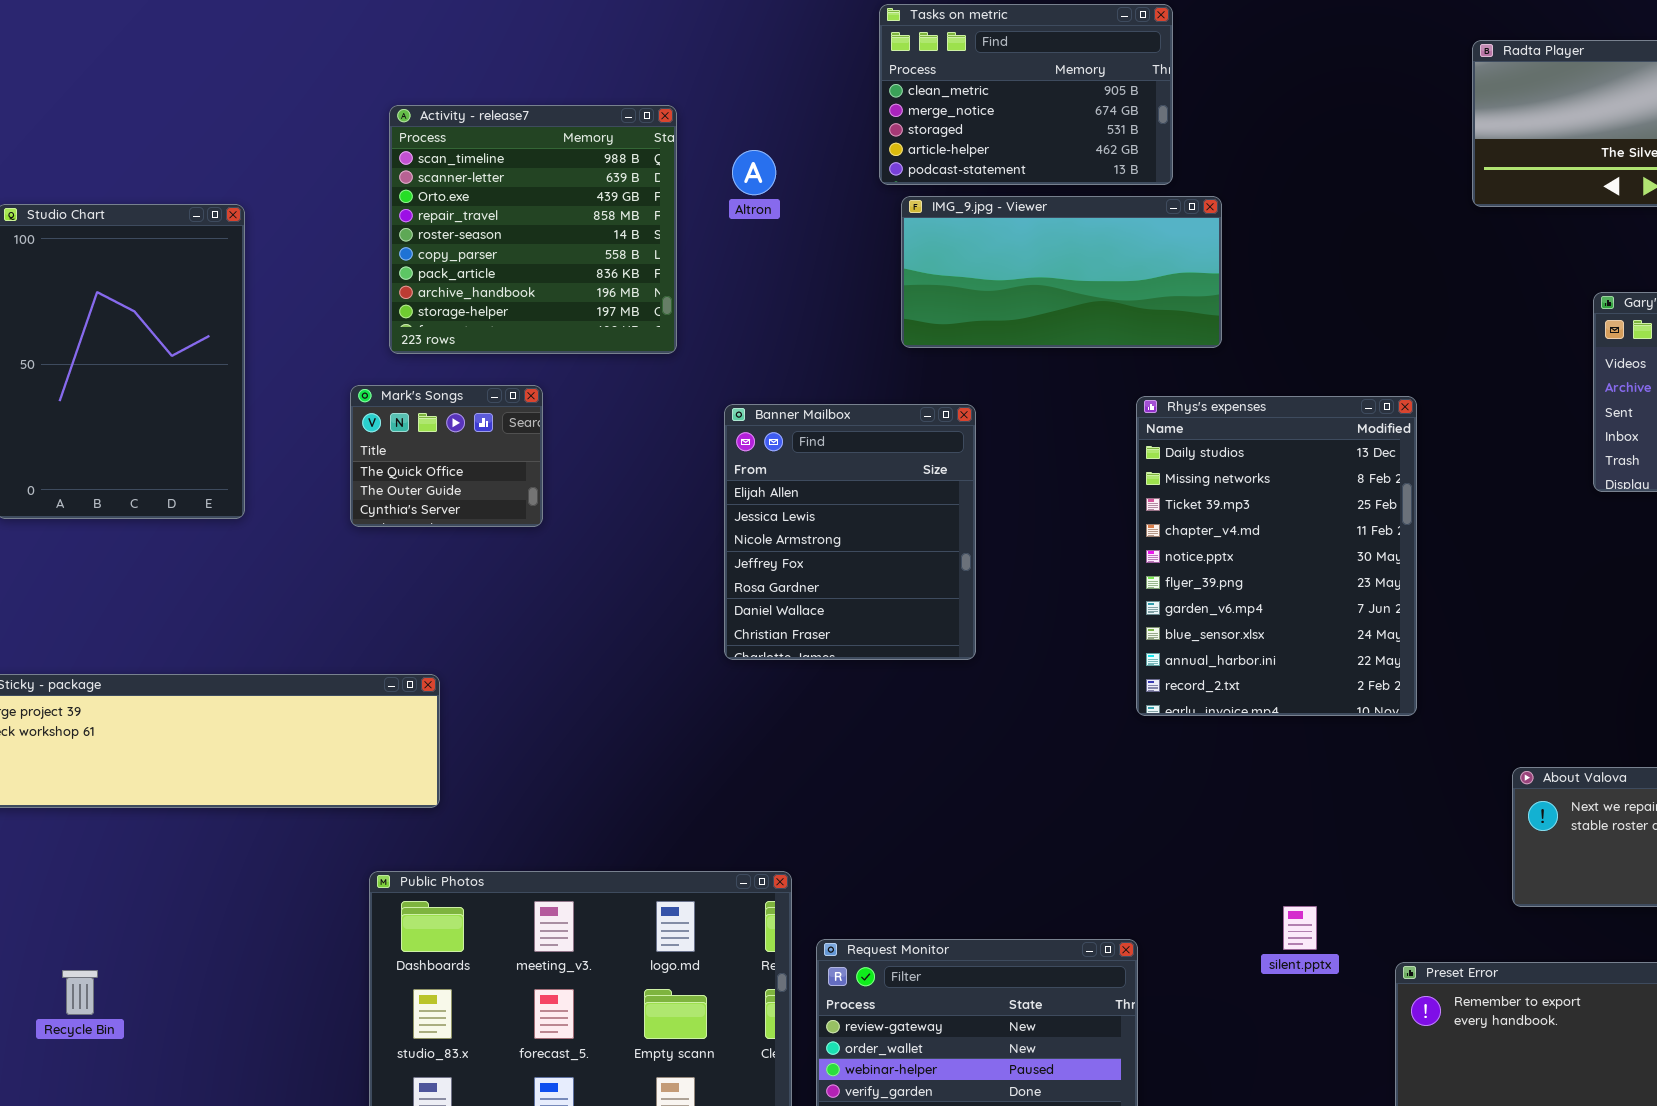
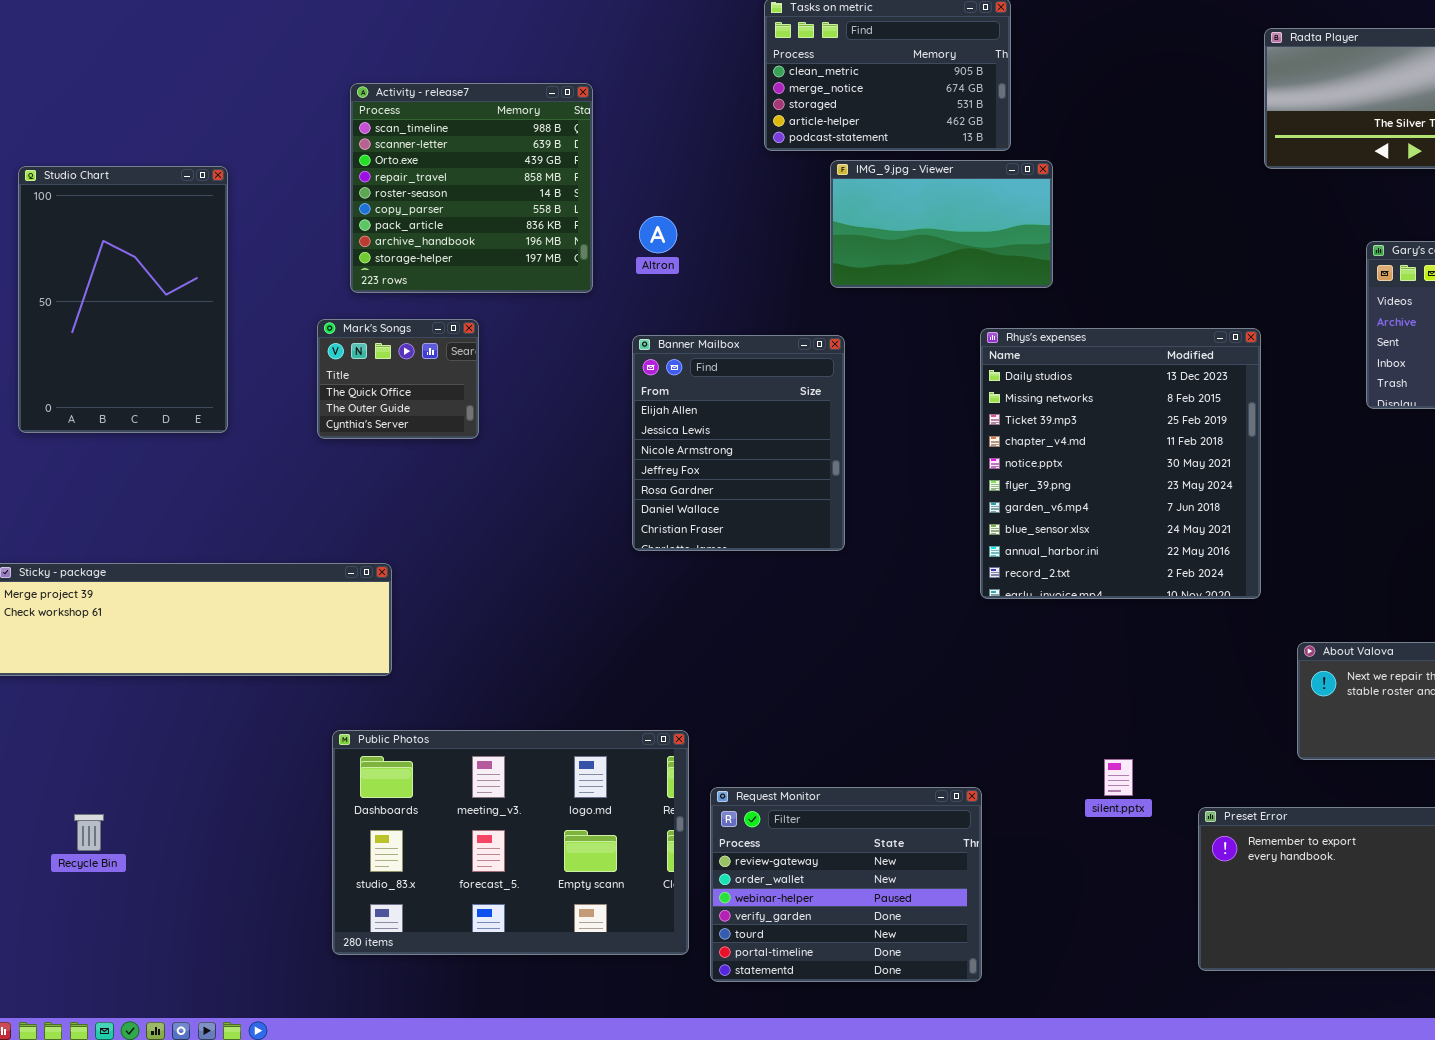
Altron: [732,150,776,195] -> [639,216,677,253], moved
IMG_9.jpg - Viewer: [901,196,1222,348] -> [830,160,1053,288], resized
Rhys's expenses: [1136,396,1417,716] -> [980,328,1261,599], resized

